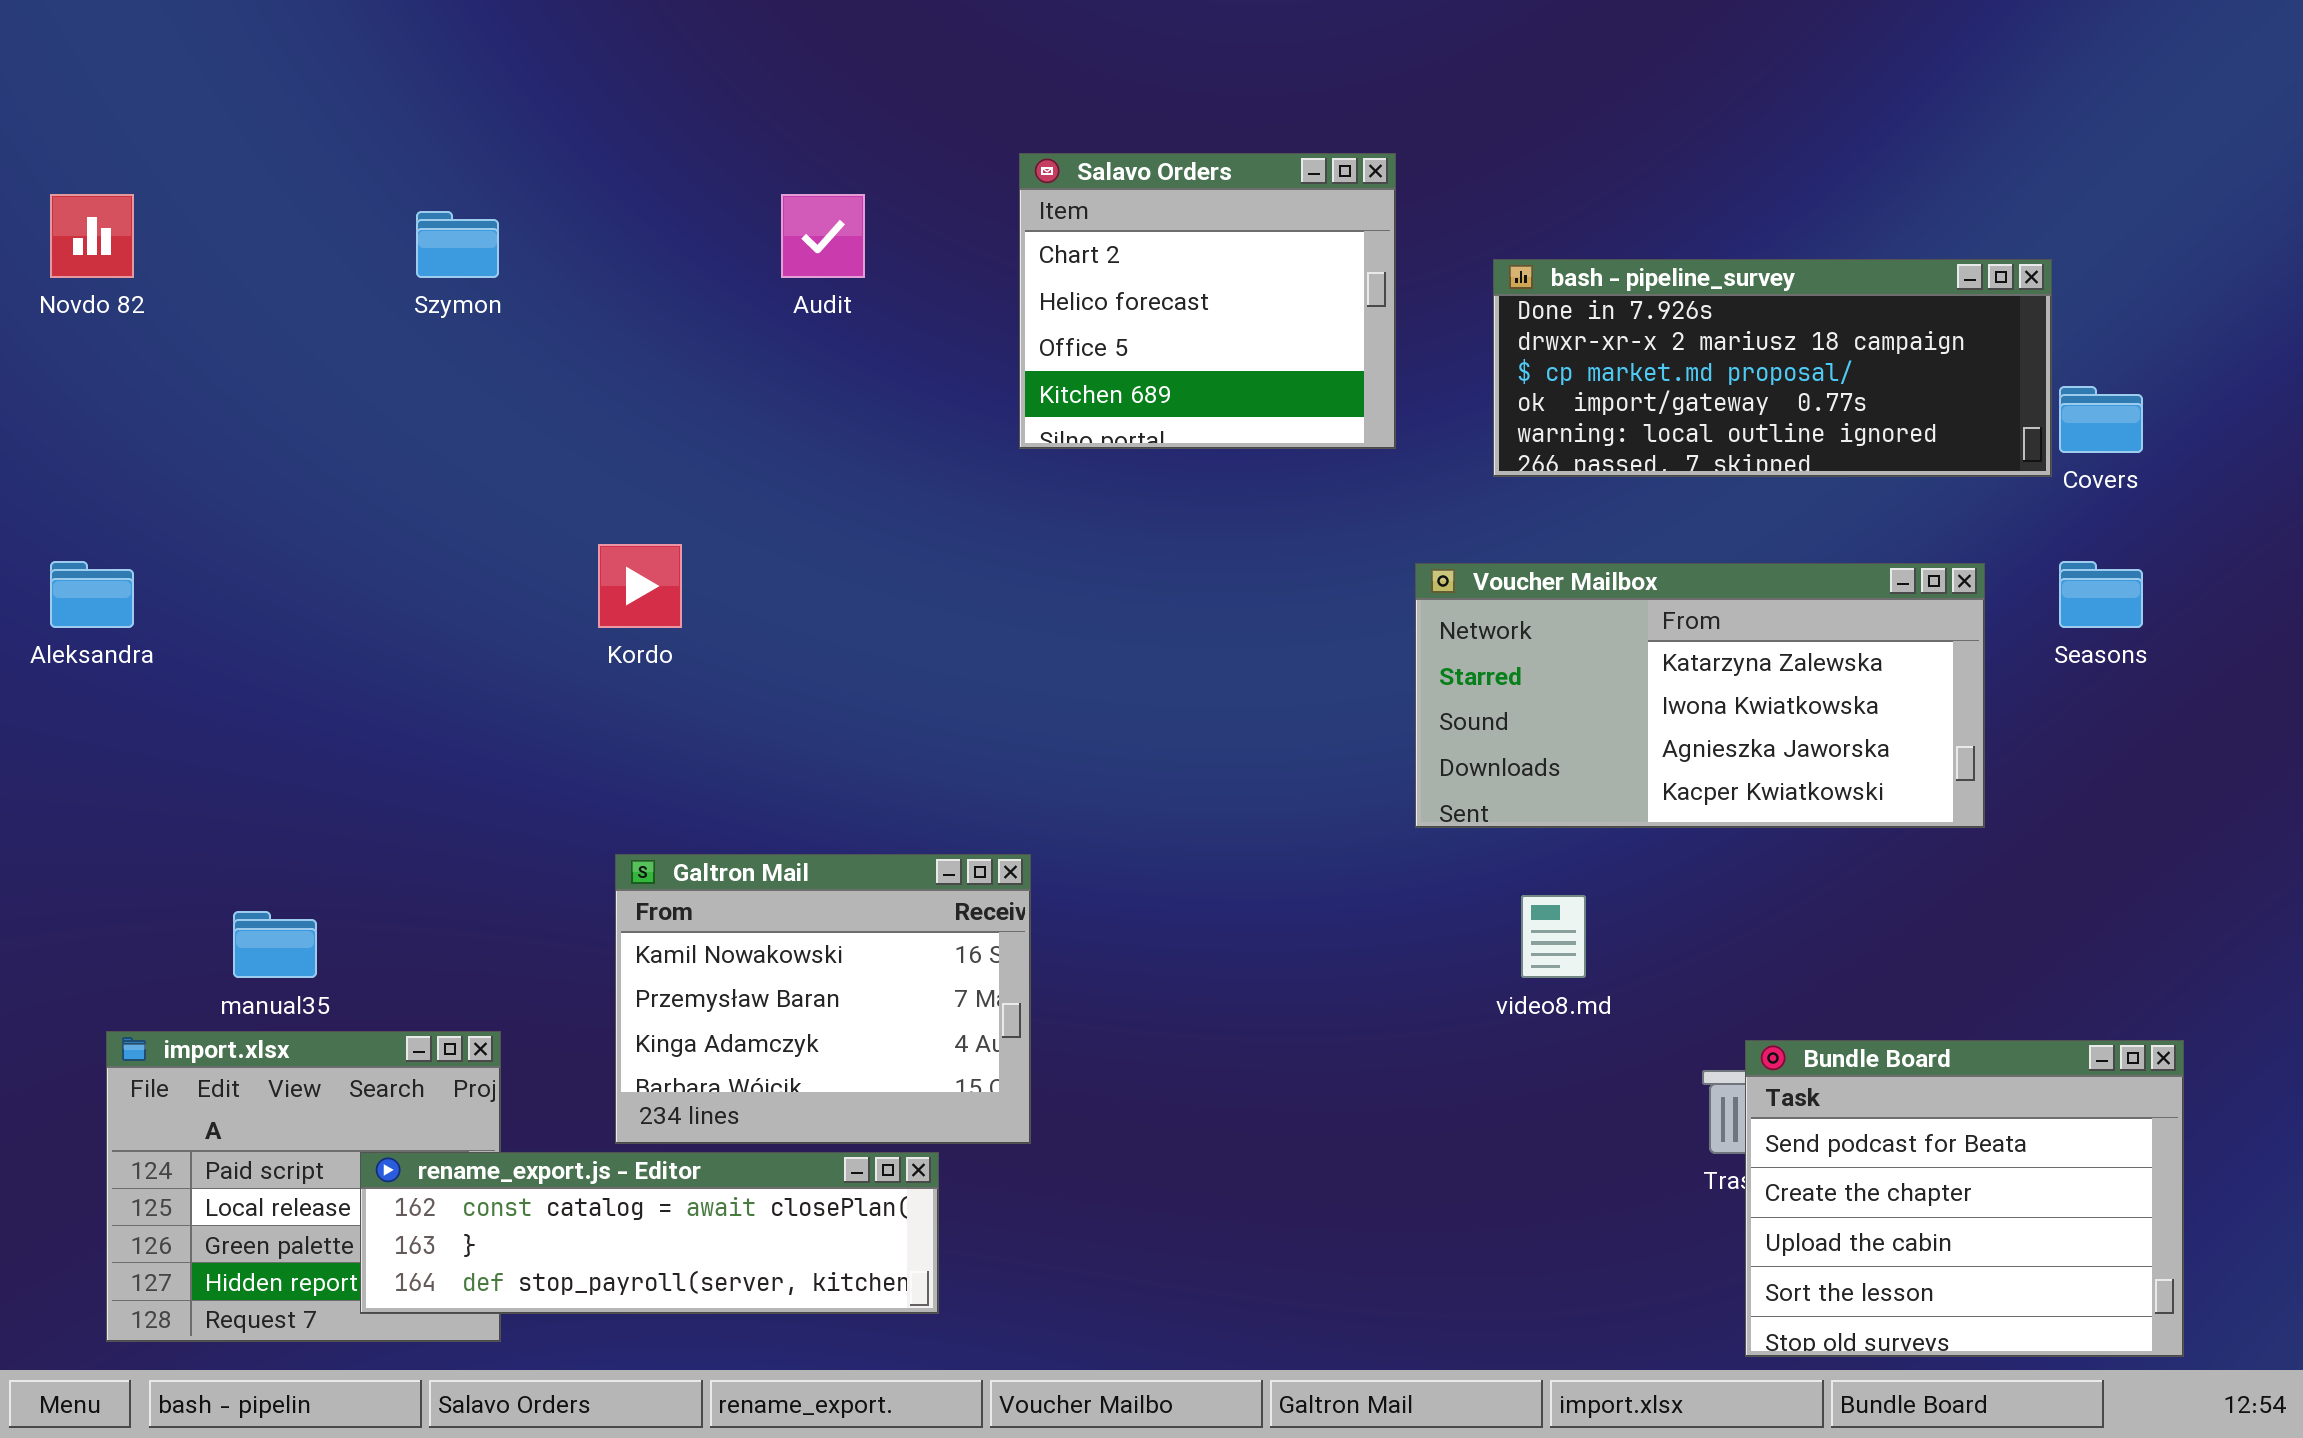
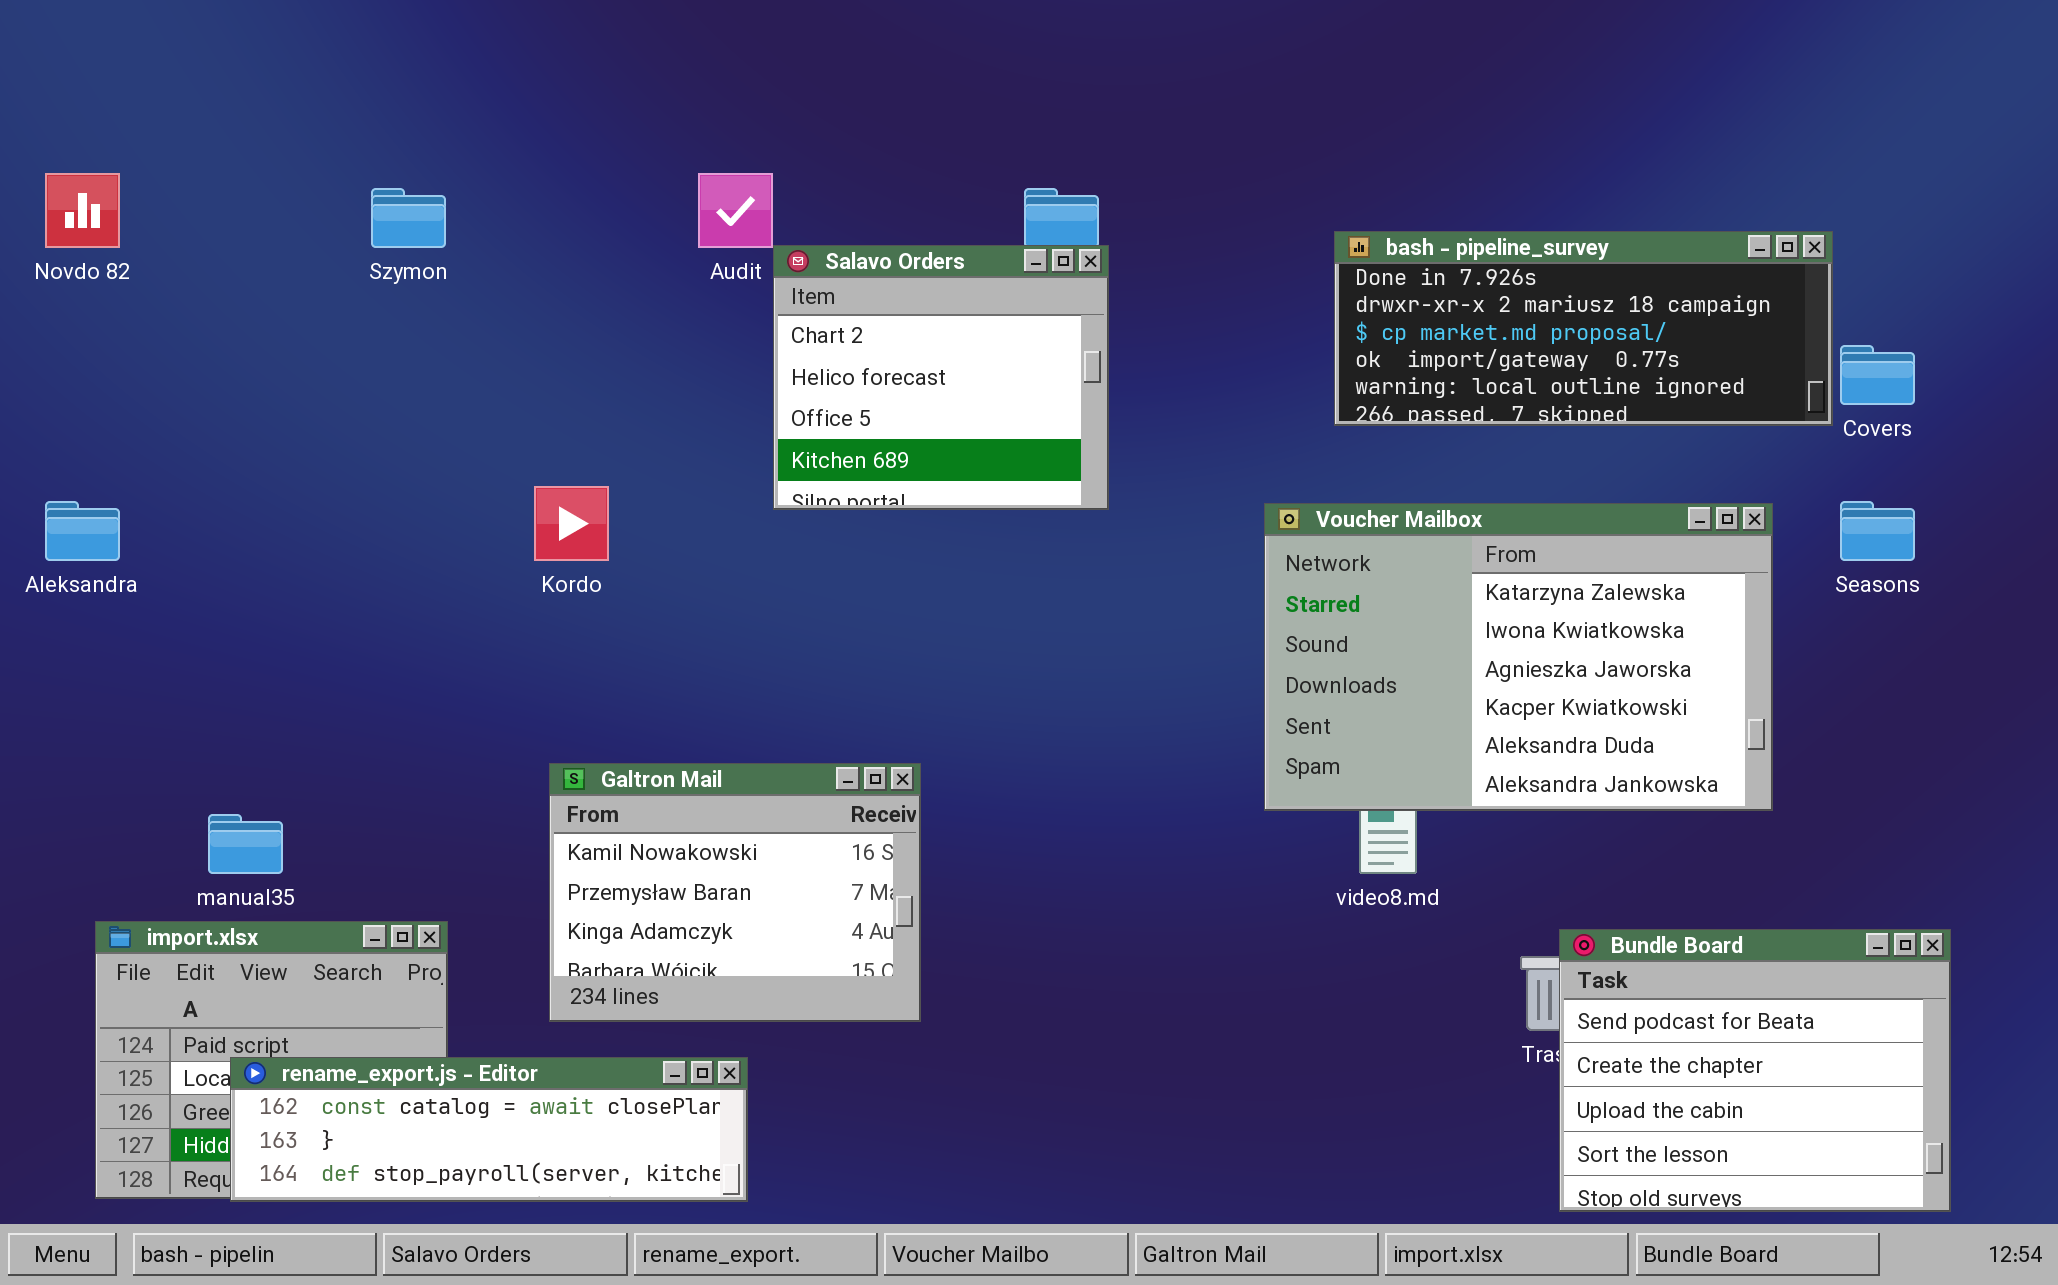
Salavo Orders: [1019,153,1396,449] -> [773,245,1109,510], moved
Voucher Mailbox: [1415,563,1985,828] -> [1264,503,1773,811], resized
rename_export.js - Editor: [360,1152,939,1314] -> [230,1057,748,1202], moved

